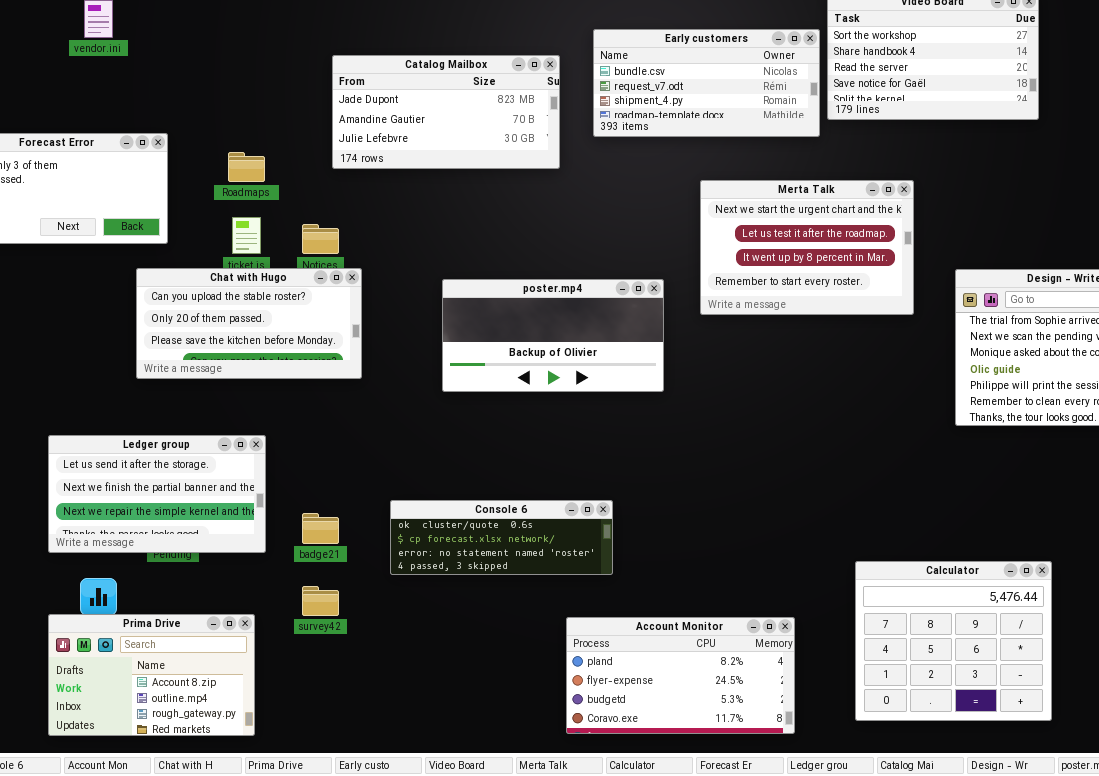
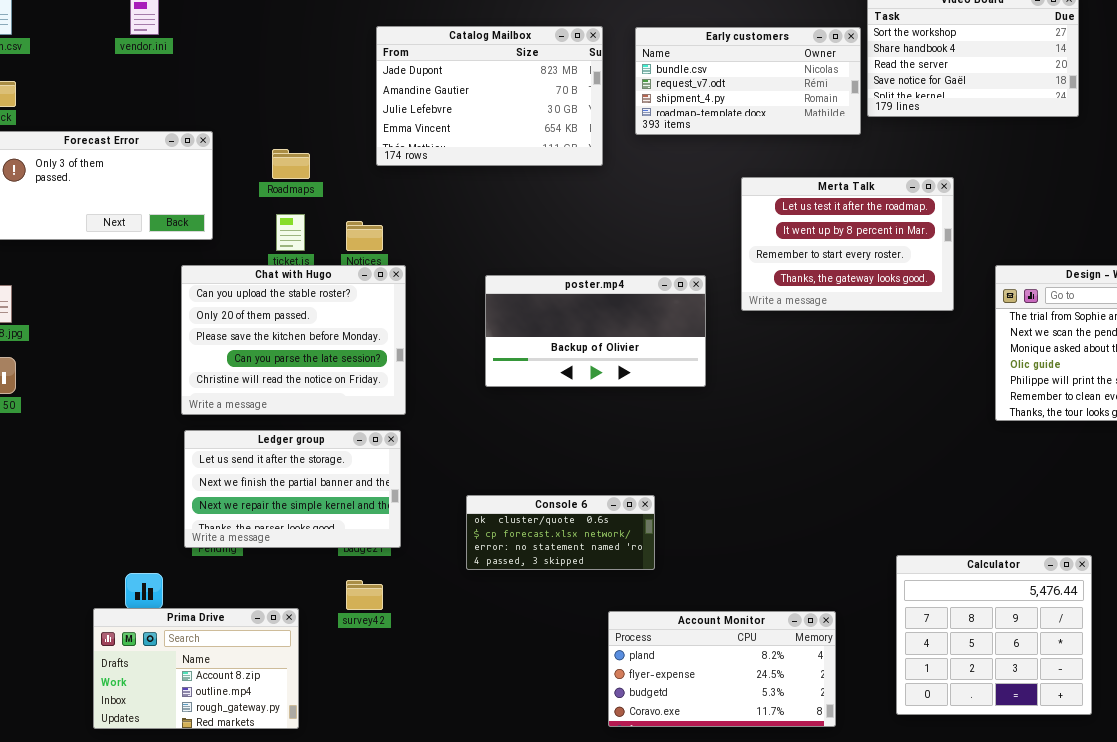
Catalog Mailbox: [332,55,560,169] -> [376,26,603,166], resized
Merta Talk: [700,180,914,315] -> [741,177,954,311], scrolled down 1 row
Chat with Hugo: [136,268,362,379] -> [181,265,406,415], resized
Ledger group: [48,435,266,553] -> [184,430,401,548], moved
Console 6: [390,500,613,575] -> [466,495,655,570], resized

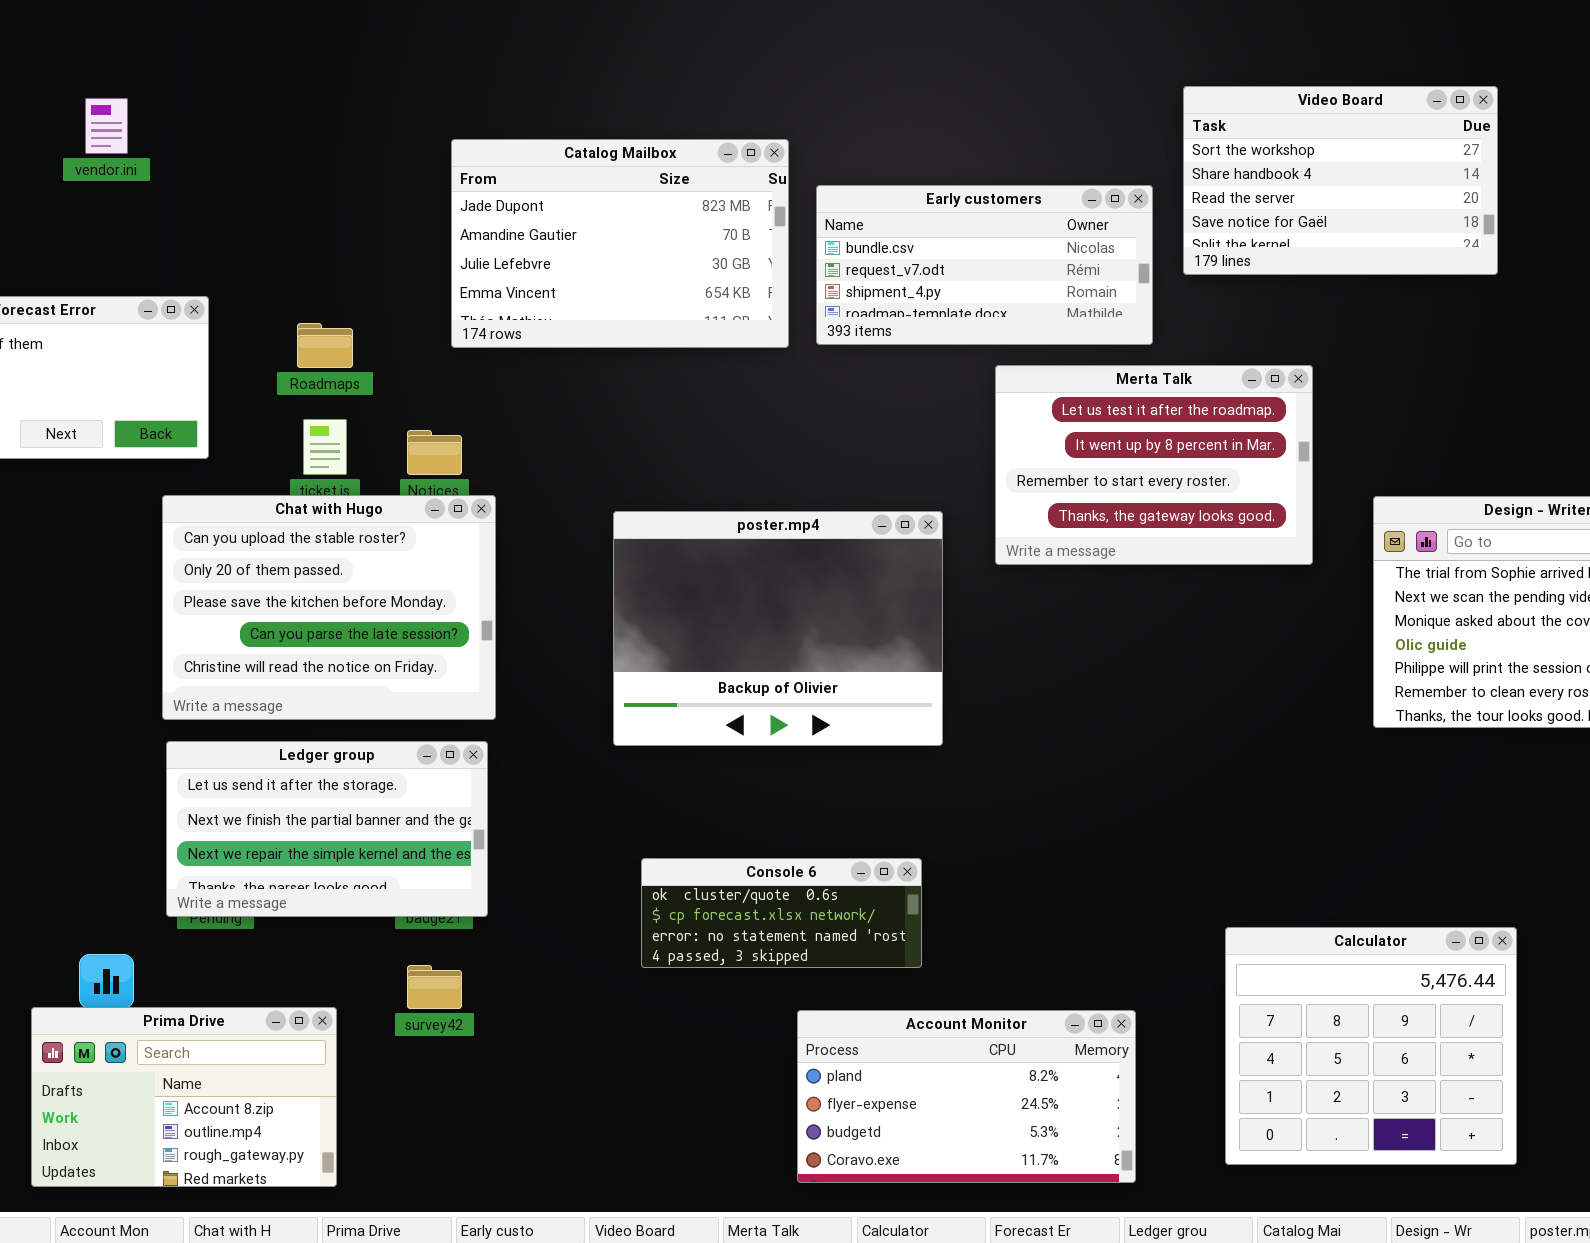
Early customers: [635,27,861,135] -> [816,185,1153,345], moved
poster.mp4: [485,275,706,387] -> [613,511,943,746], resized
Console 6: [466,495,655,570] -> [641,858,922,968], moved

